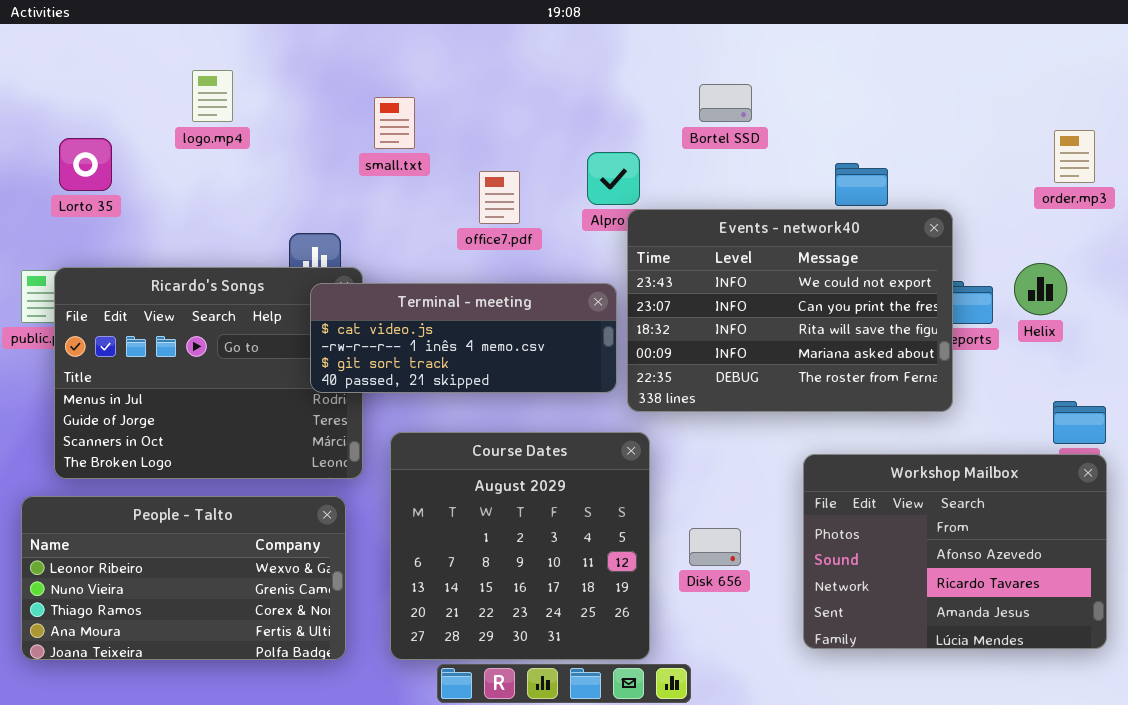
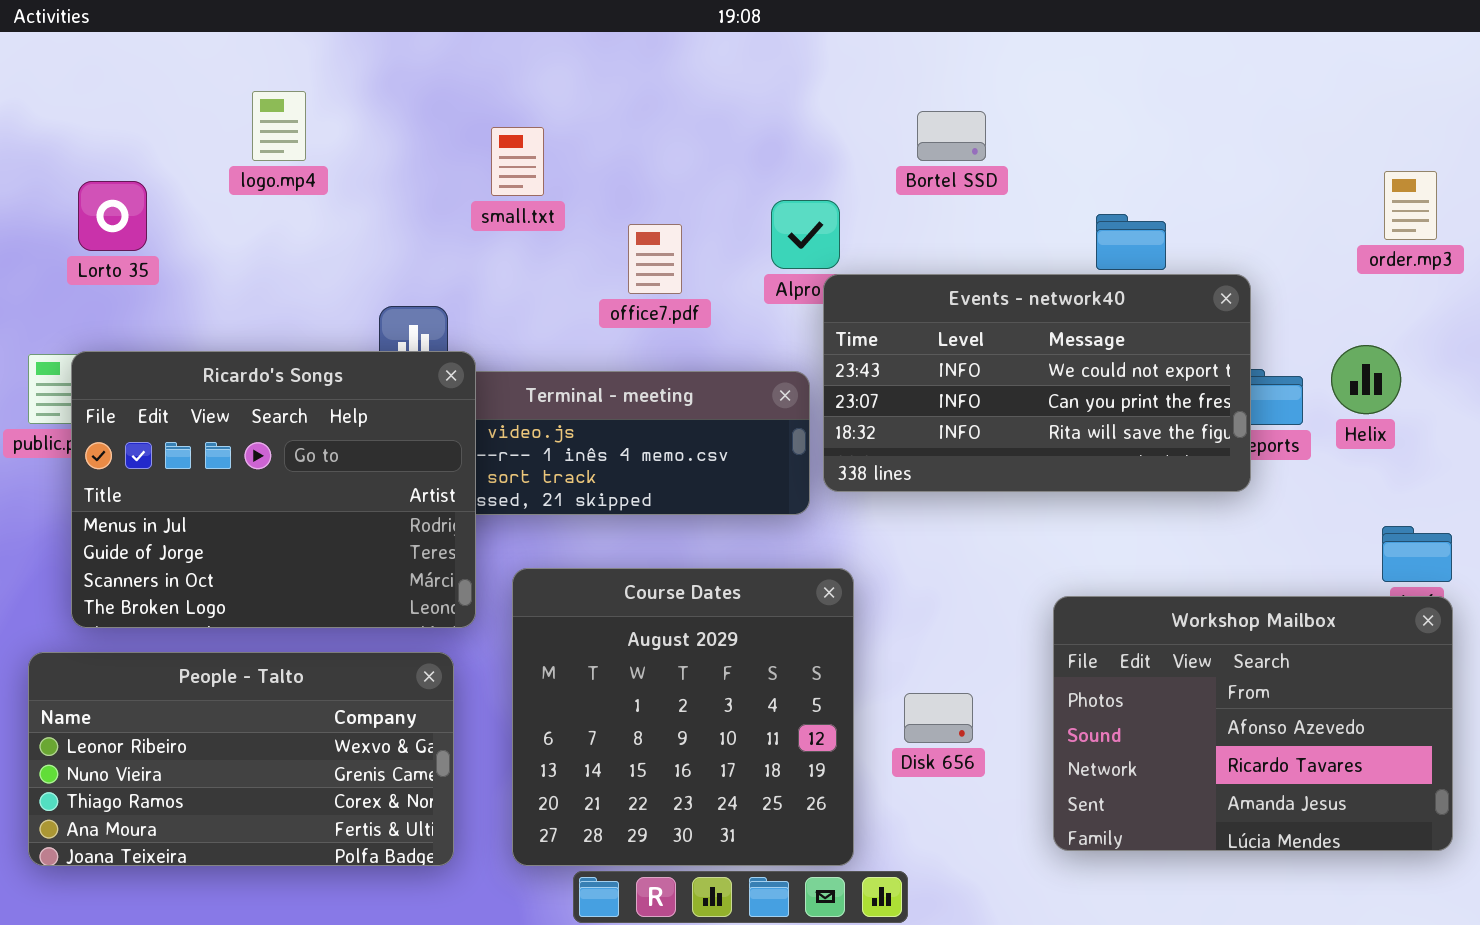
Events - network40: [627,209,953,412] -> [823,274,1251,492], resized
Ricardo's Songs: [54,267,363,479] -> [71,351,476,628], raised

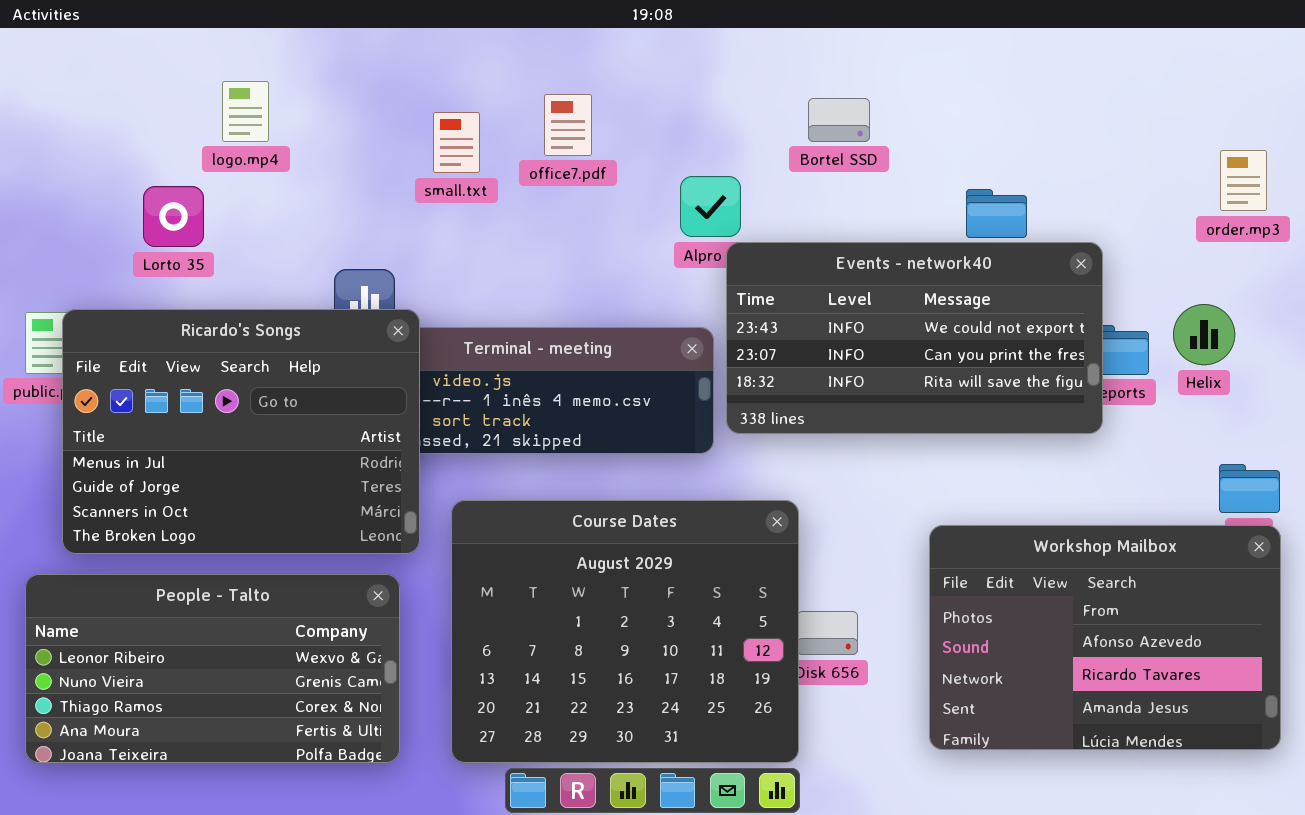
Lorto 35: [78,181,147,251] -> [143,186,204,247], moved
office7.pdf: [628,224,682,294] -> [544,94,592,156], moved
Course Dates: [512,568,854,866] -> [451,500,799,763], resized

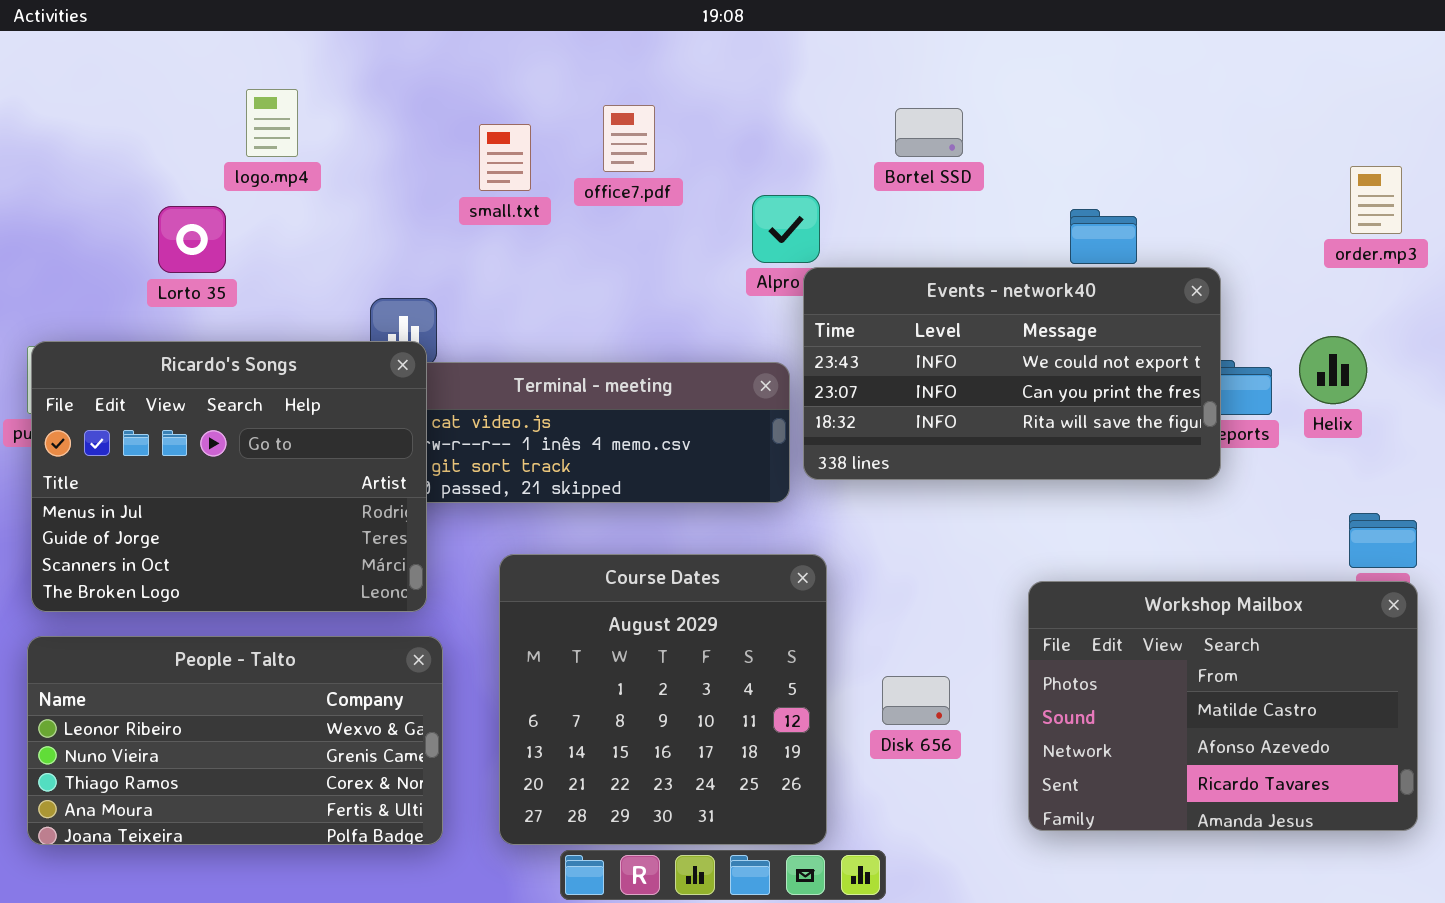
Ricardo's Songs: [62,309,420,554] -> [31,341,427,612], moved
Course Dates: [451,500,799,763] -> [499,554,827,845], resized
Workshop Mailbox: [929,525,1281,750] -> [1028,581,1418,831], scrolled up 1 row

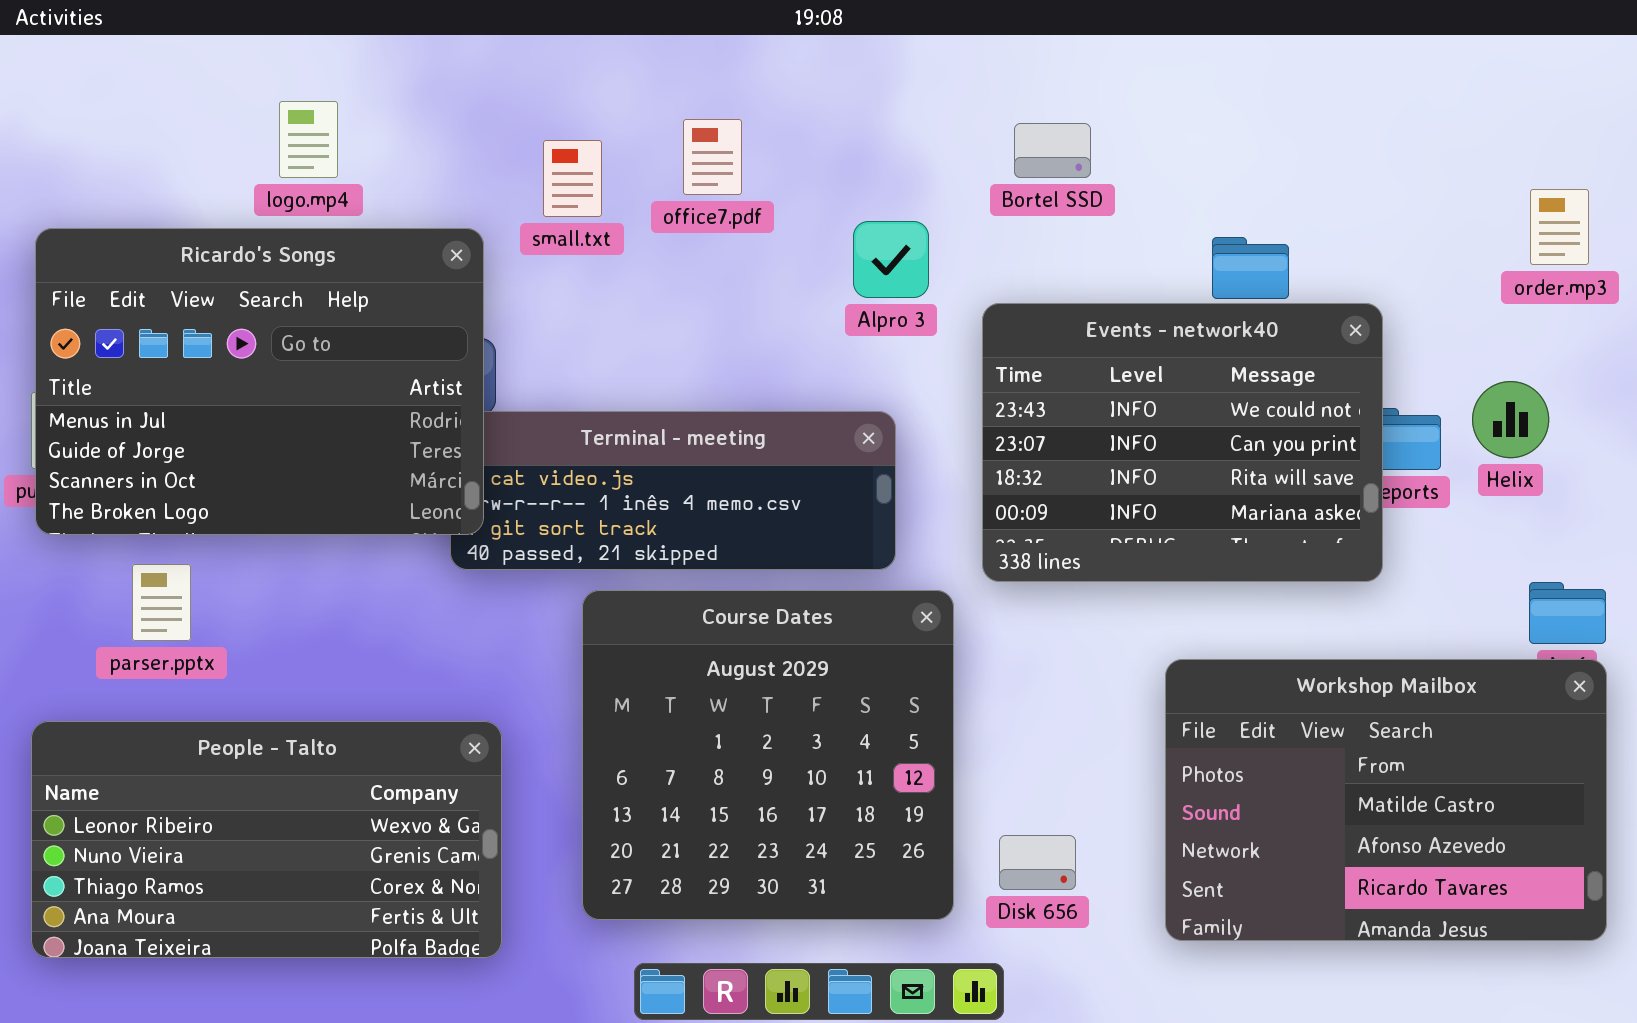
Events - network40: [803,267,1221,480] -> [982,303,1383,582], resized
Ricardo's Songs: [31,341,427,612] -> [35,228,484,535], moved
Course Dates: [499,554,827,845] -> [582,590,954,920], moved
Disk 656: [882,676,950,725] -> [999,835,1076,890], moved

